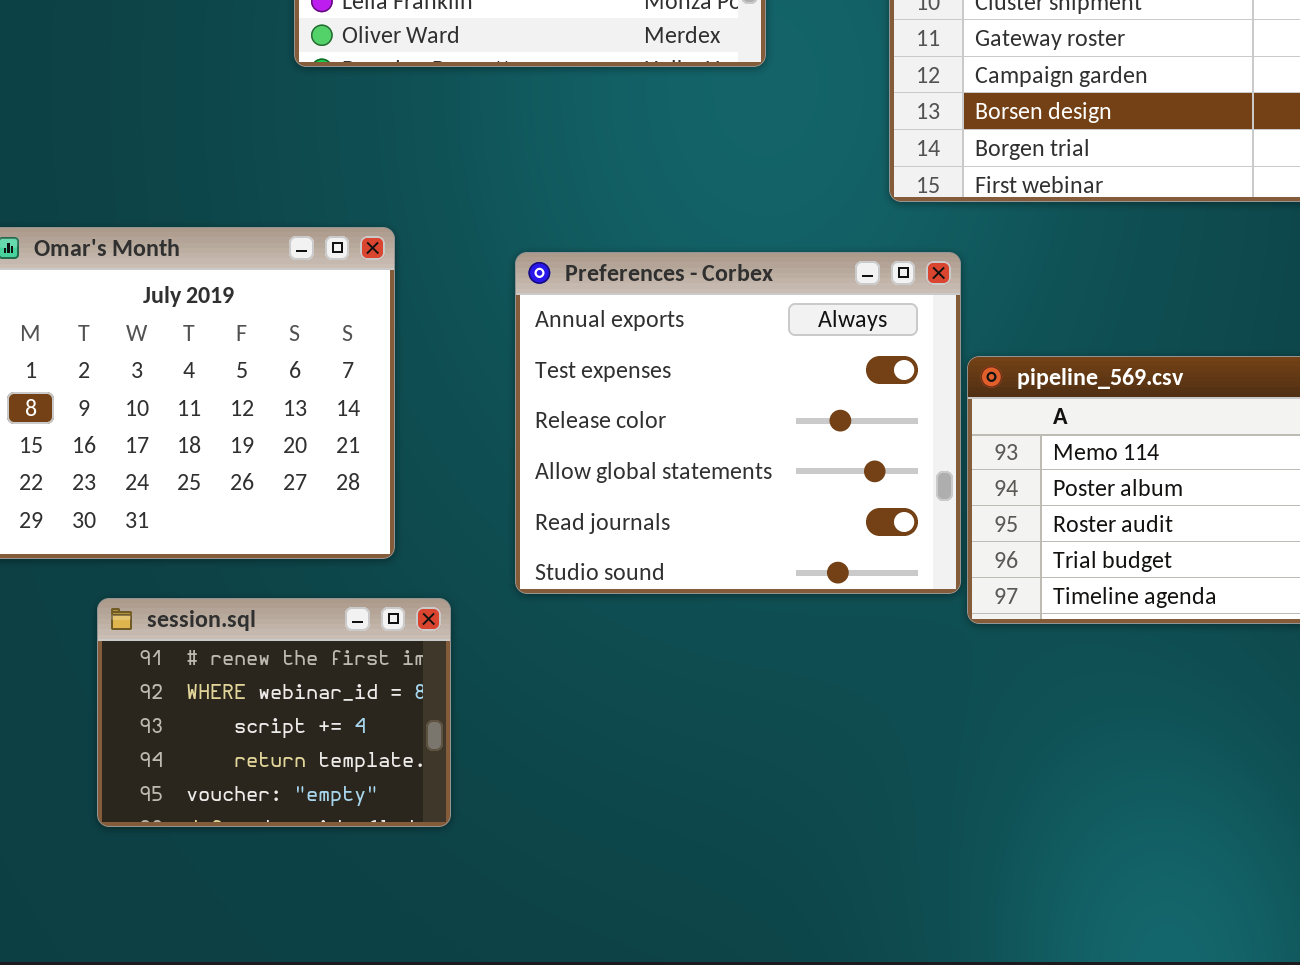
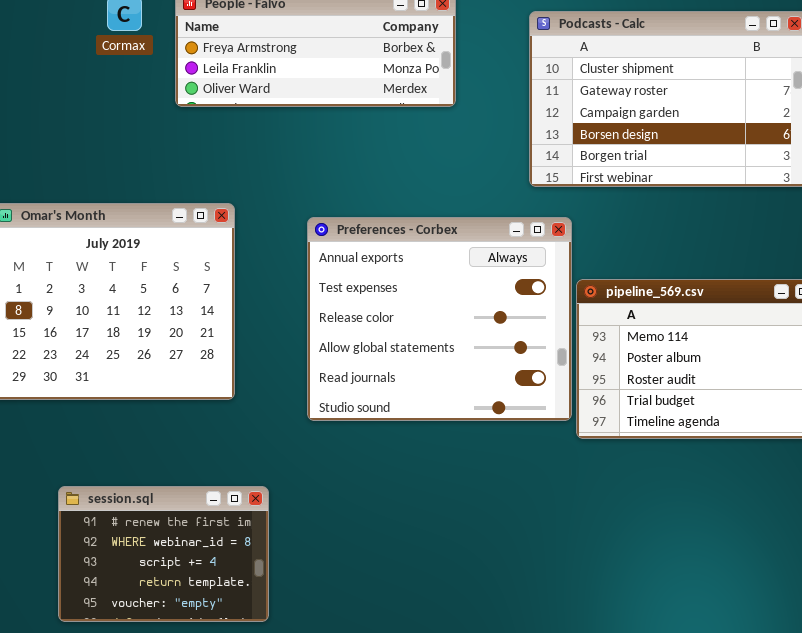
session.sql: [97,598,451,827] -> [58,486,269,622], moved

